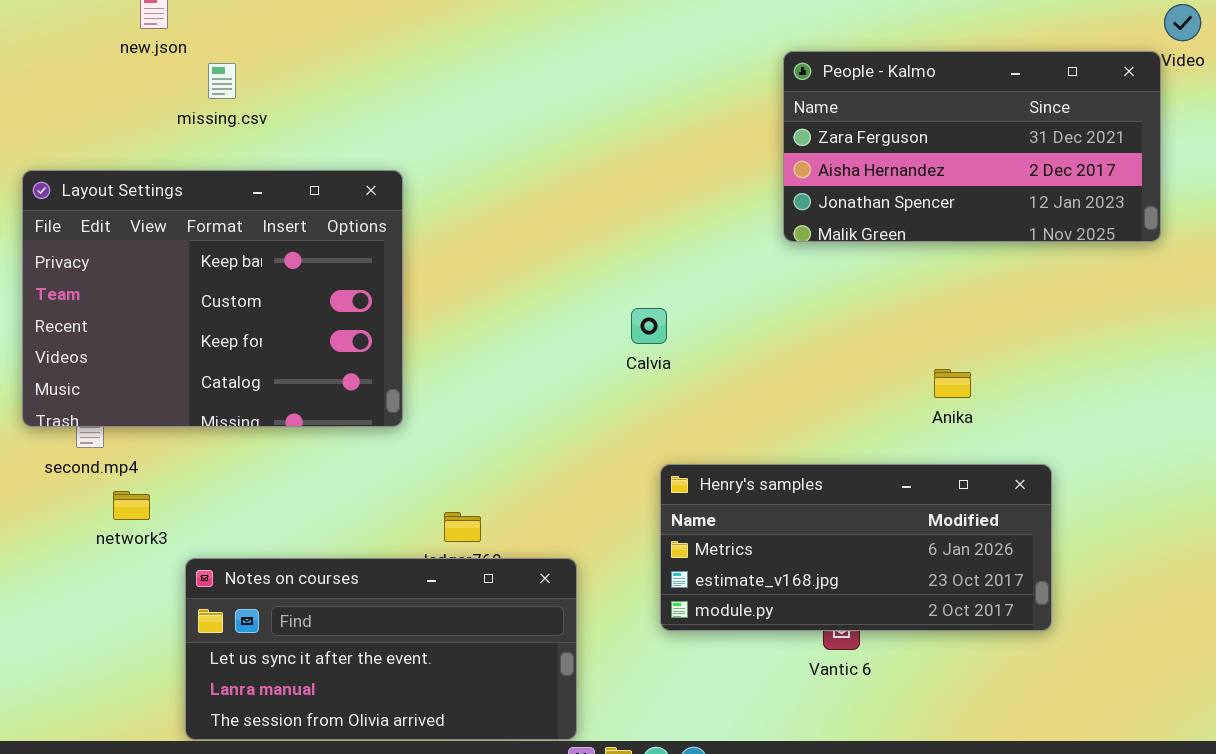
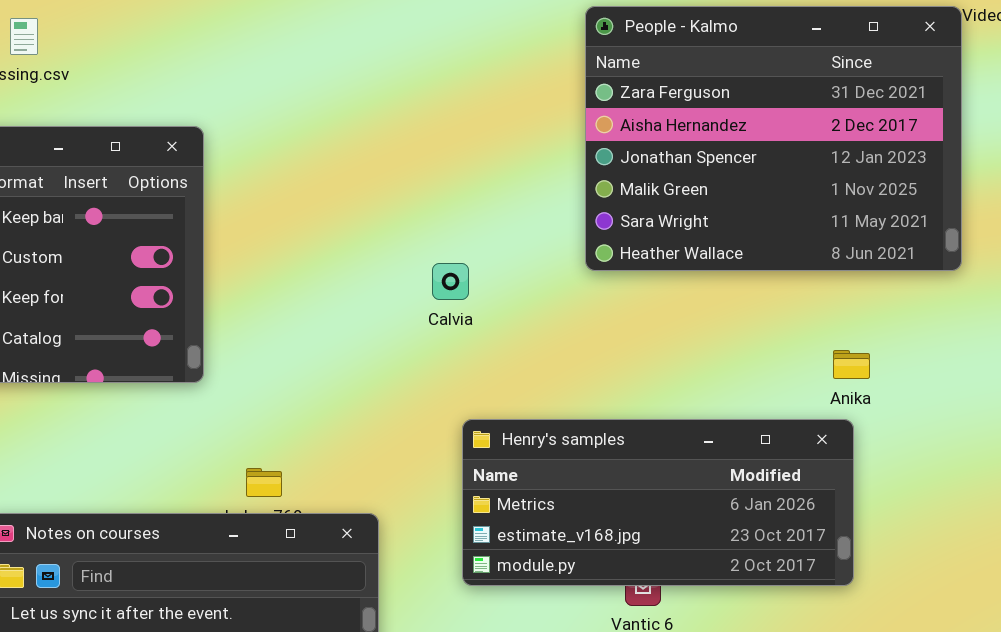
People - Kalmo: [783,51,1161,242] -> [585,6,962,271], resized
Anika: [934,369,971,398] -> [833,350,870,379], moved

